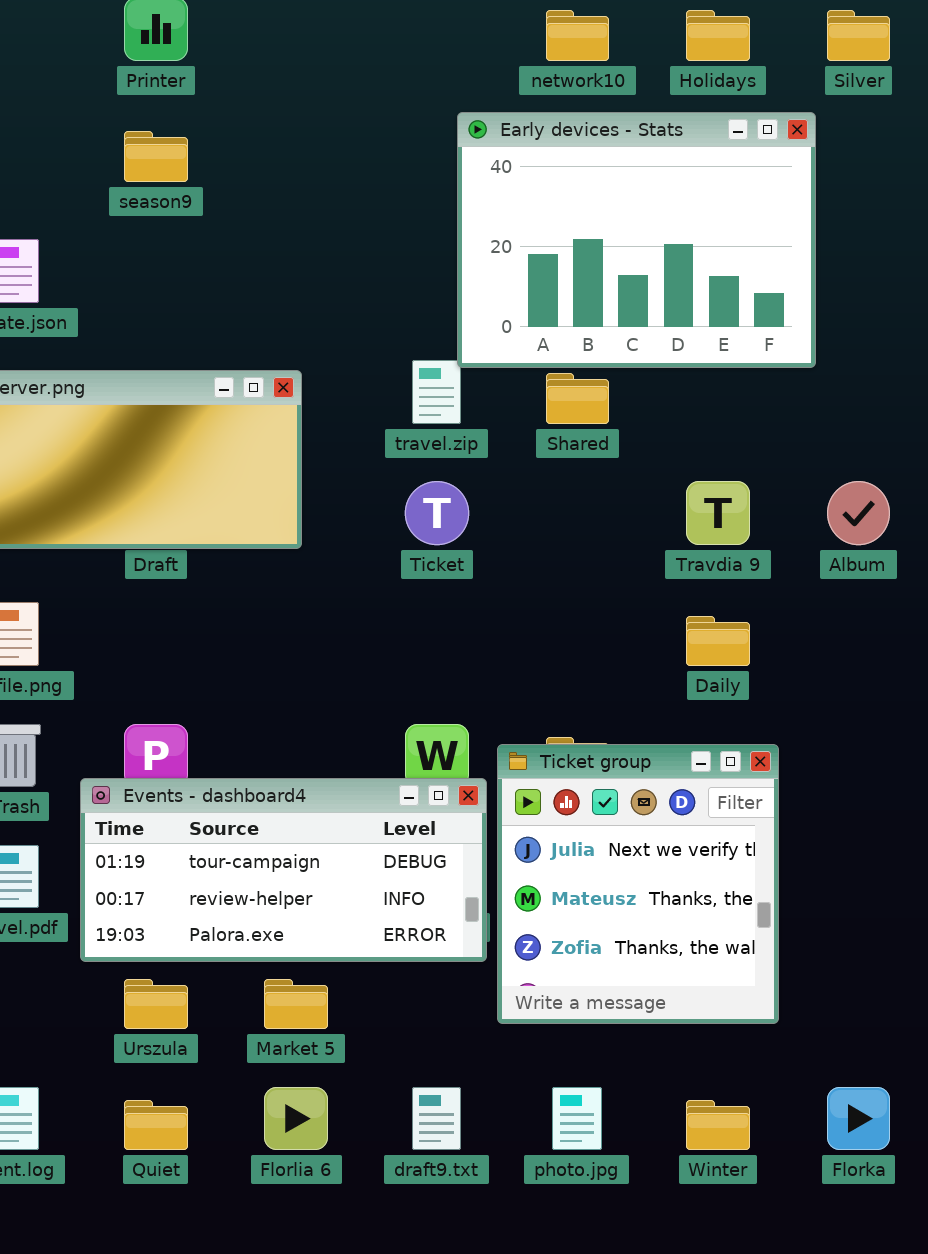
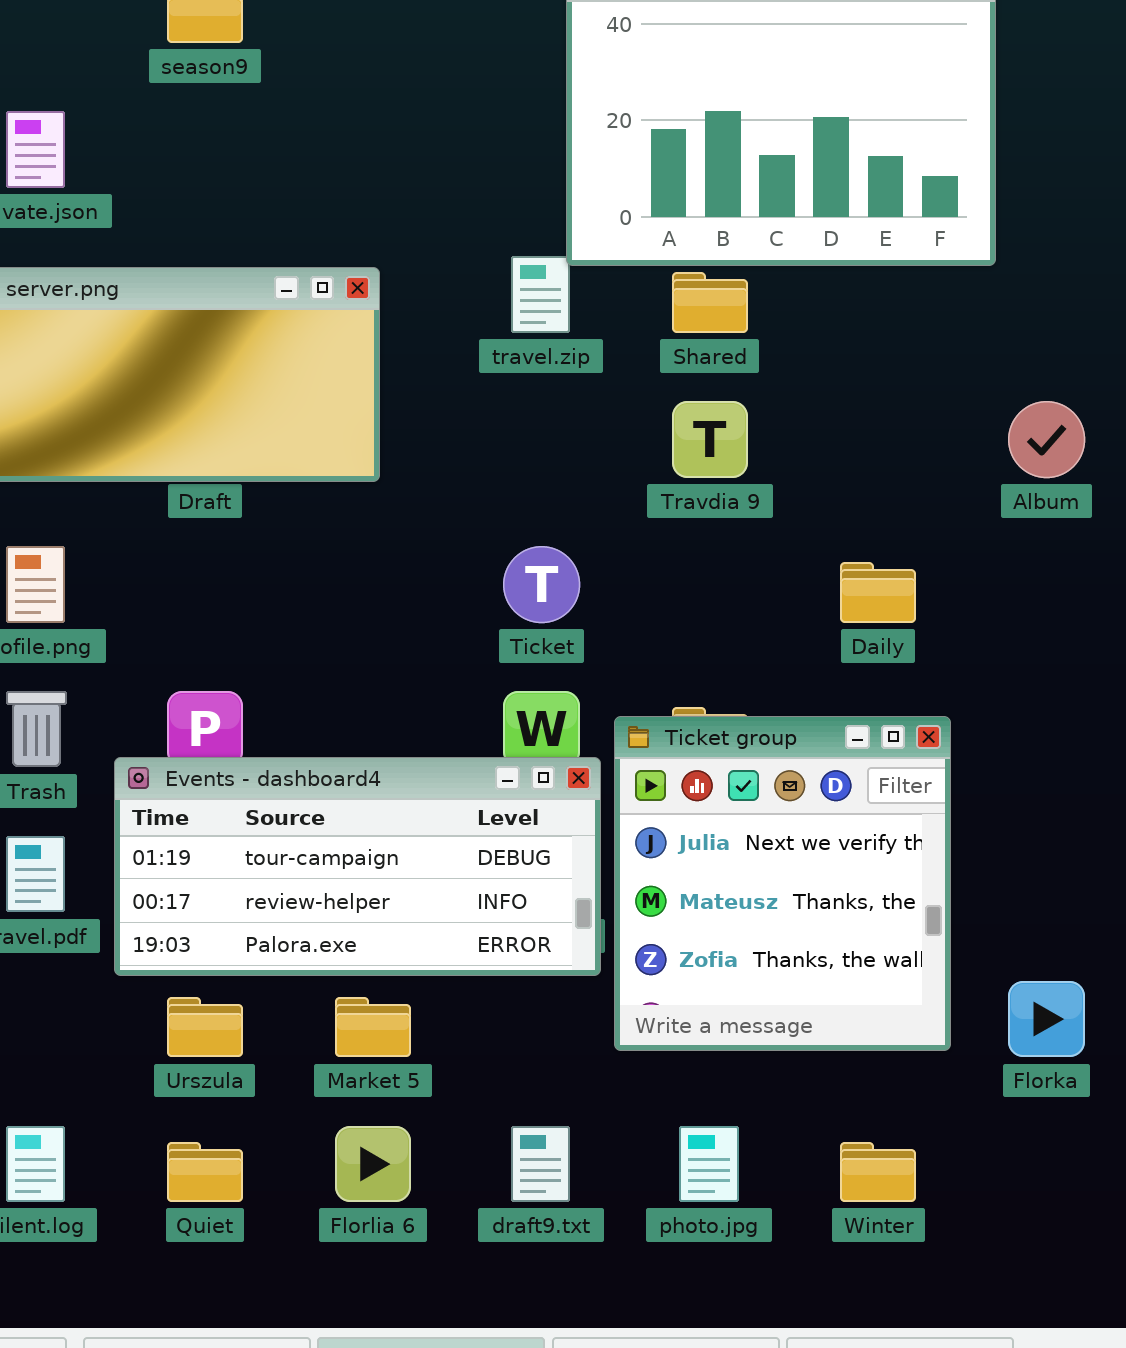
Ticket: [405,481,469,545] -> [503,546,580,623], moved
Travdia 9: [686,481,750,545] -> [672,401,748,478], moved
Florka: [827,1087,890,1150] -> [1008,981,1085,1057], moved

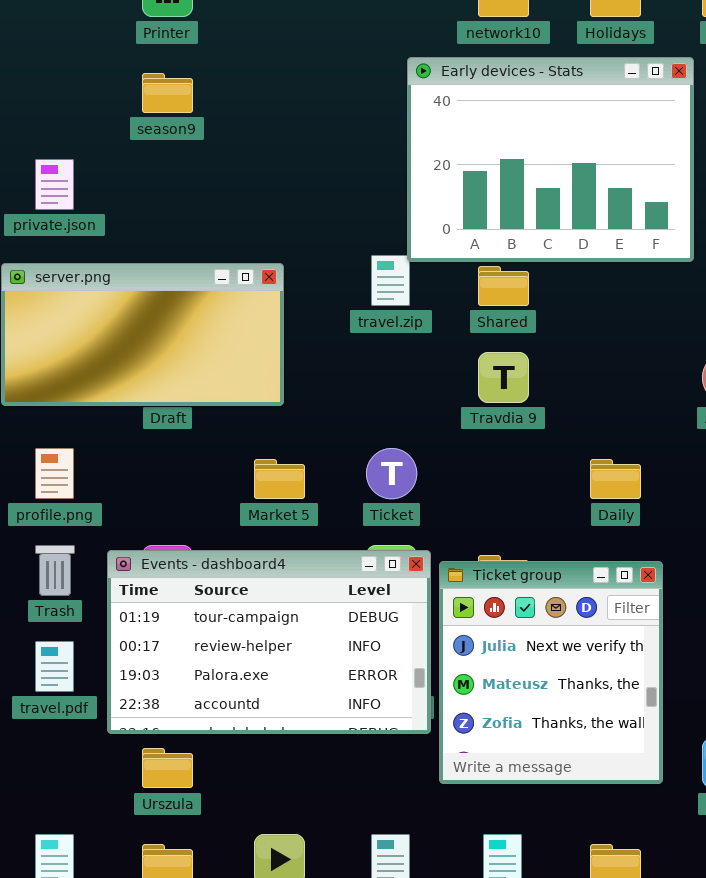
Events - dashboard4: [114,757,601,976] -> [107,550,431,734], resized
Market 5: [335,997,411,1057] -> [254,459,305,499], moved

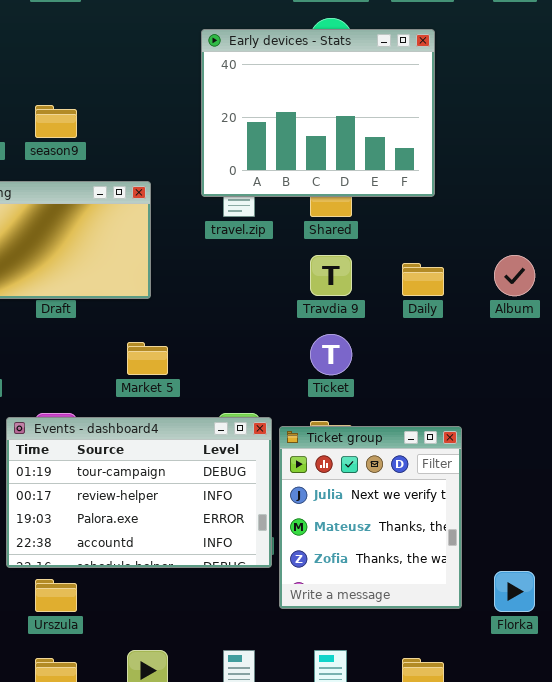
Early devices - Stats: [407,57,694,262] -> [201,29,435,197], moved
season9: [142,73,193,113] -> [35,105,77,138], moved
Ticket: [366,448,417,499] -> [310,334,352,375], moved
Daily: [590,459,641,499] -> [402,263,444,296], moved

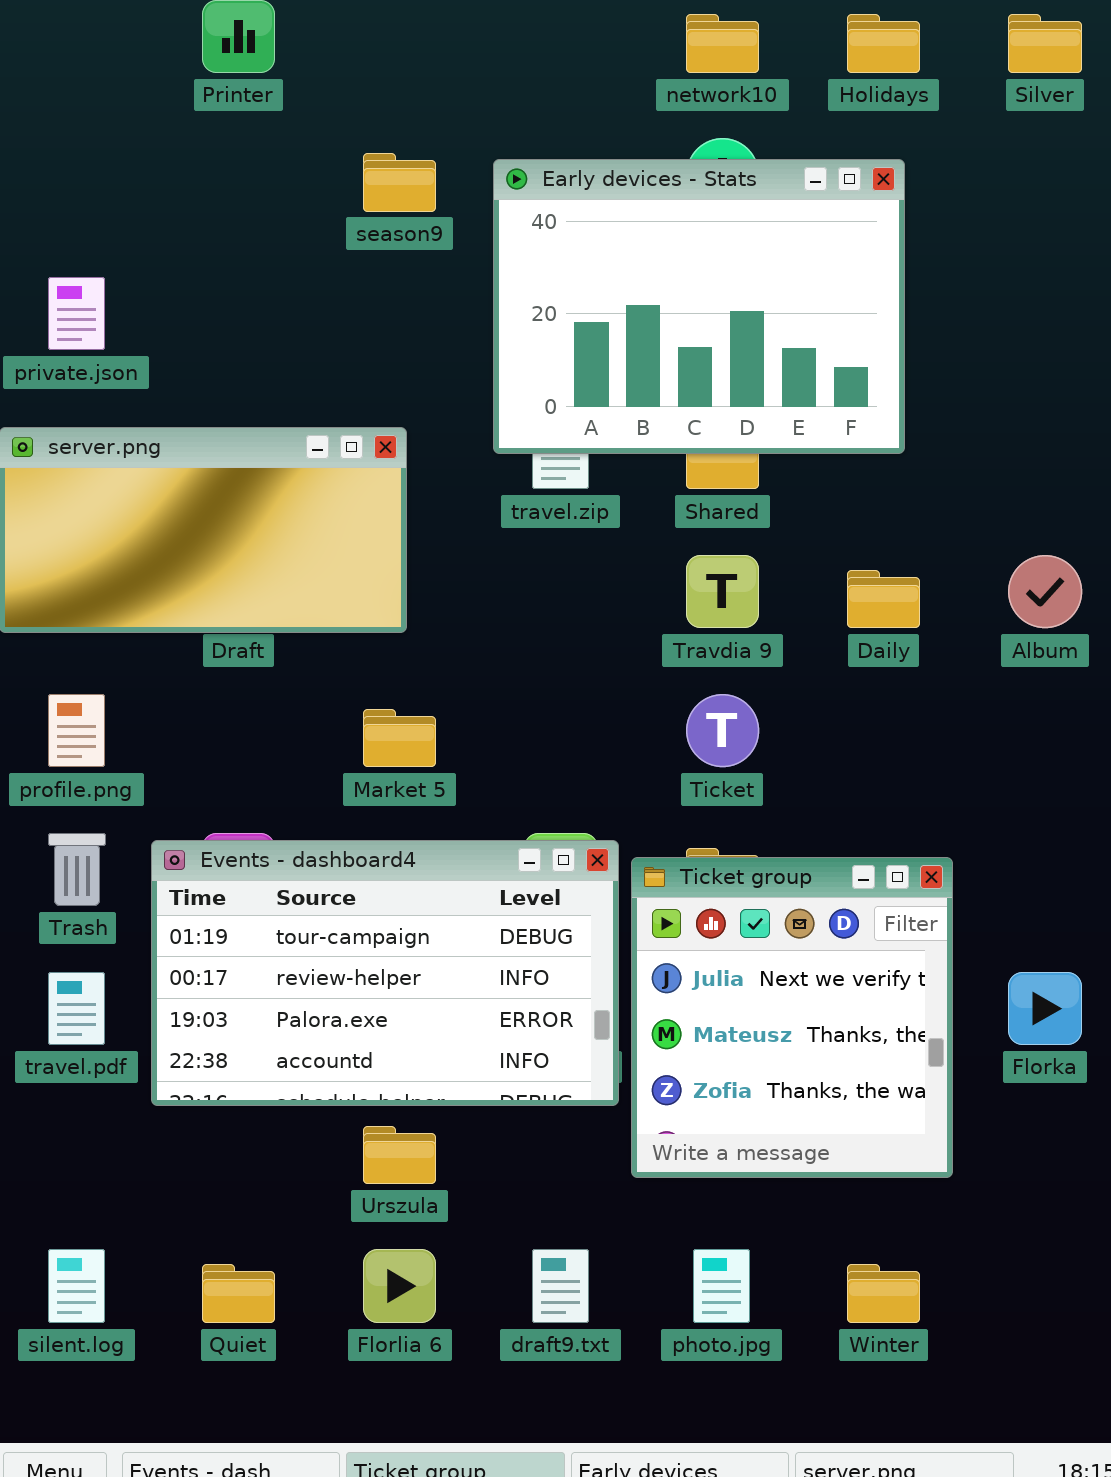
season9: [35,105,77,138] -> [363,153,436,212], moved
Florka: [494,571,535,612] -> [1008,972,1082,1045], moved
Urszula: [35,579,77,612] -> [363,1126,436,1184], moved

